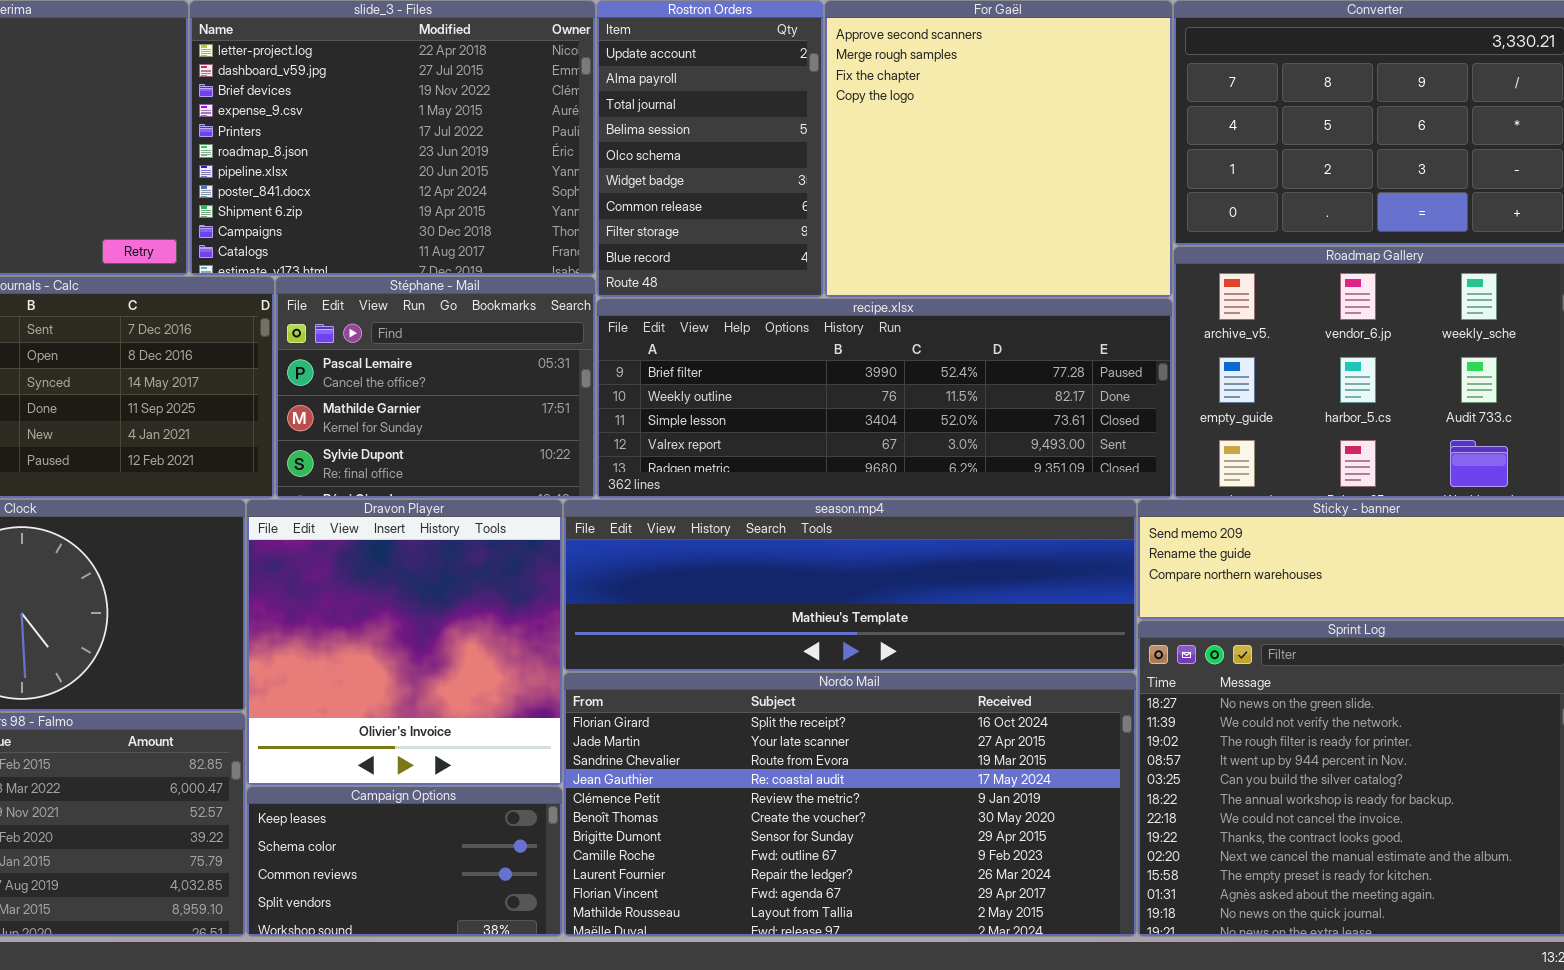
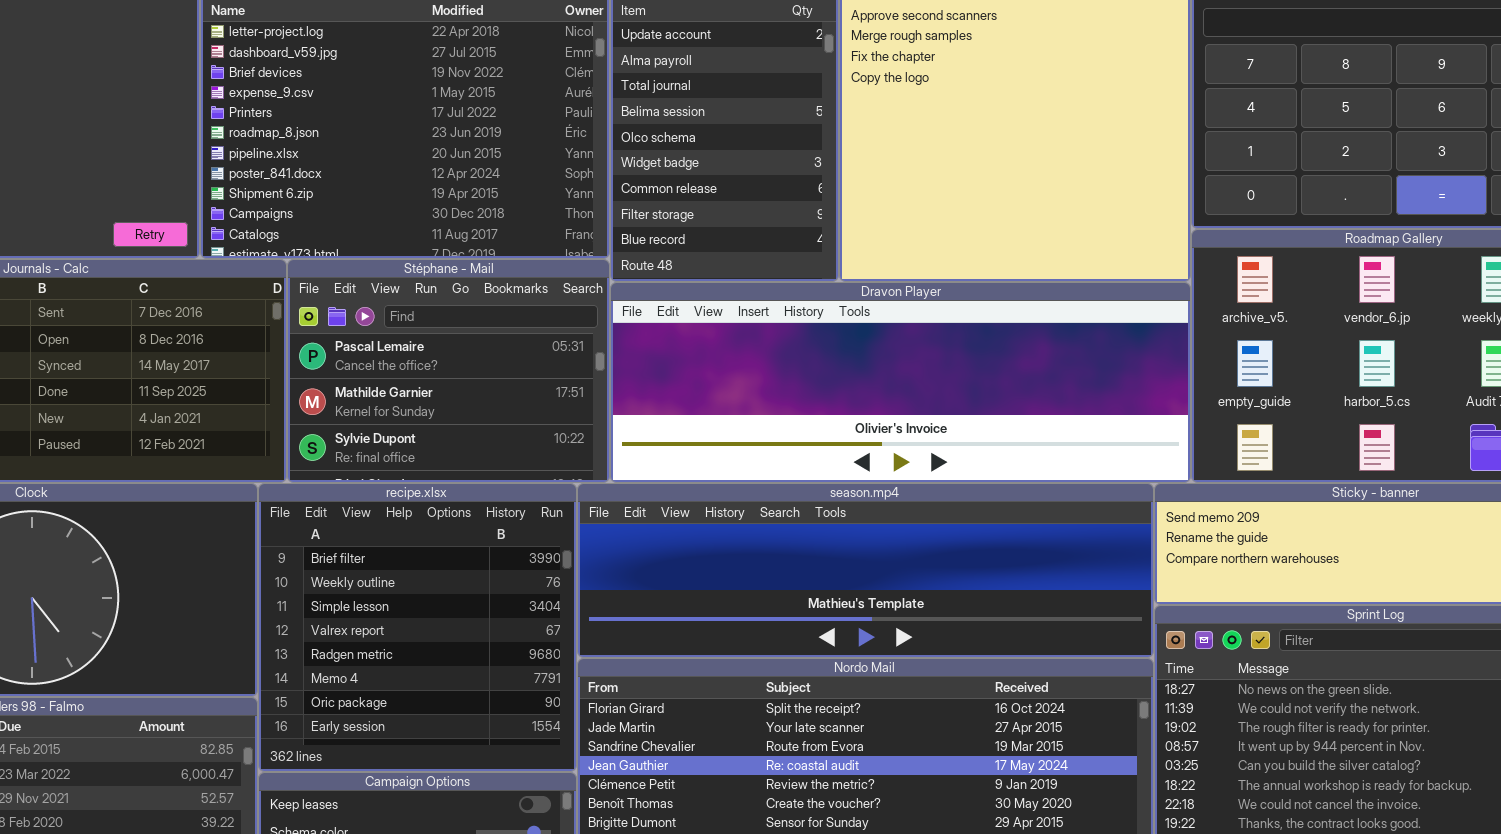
recipe.xlsx: [596,298,1173,499] -> [258,483,577,772], moved, resized
Dravon Player: [246,499,563,786] -> [610,282,1191,483], moved, resized

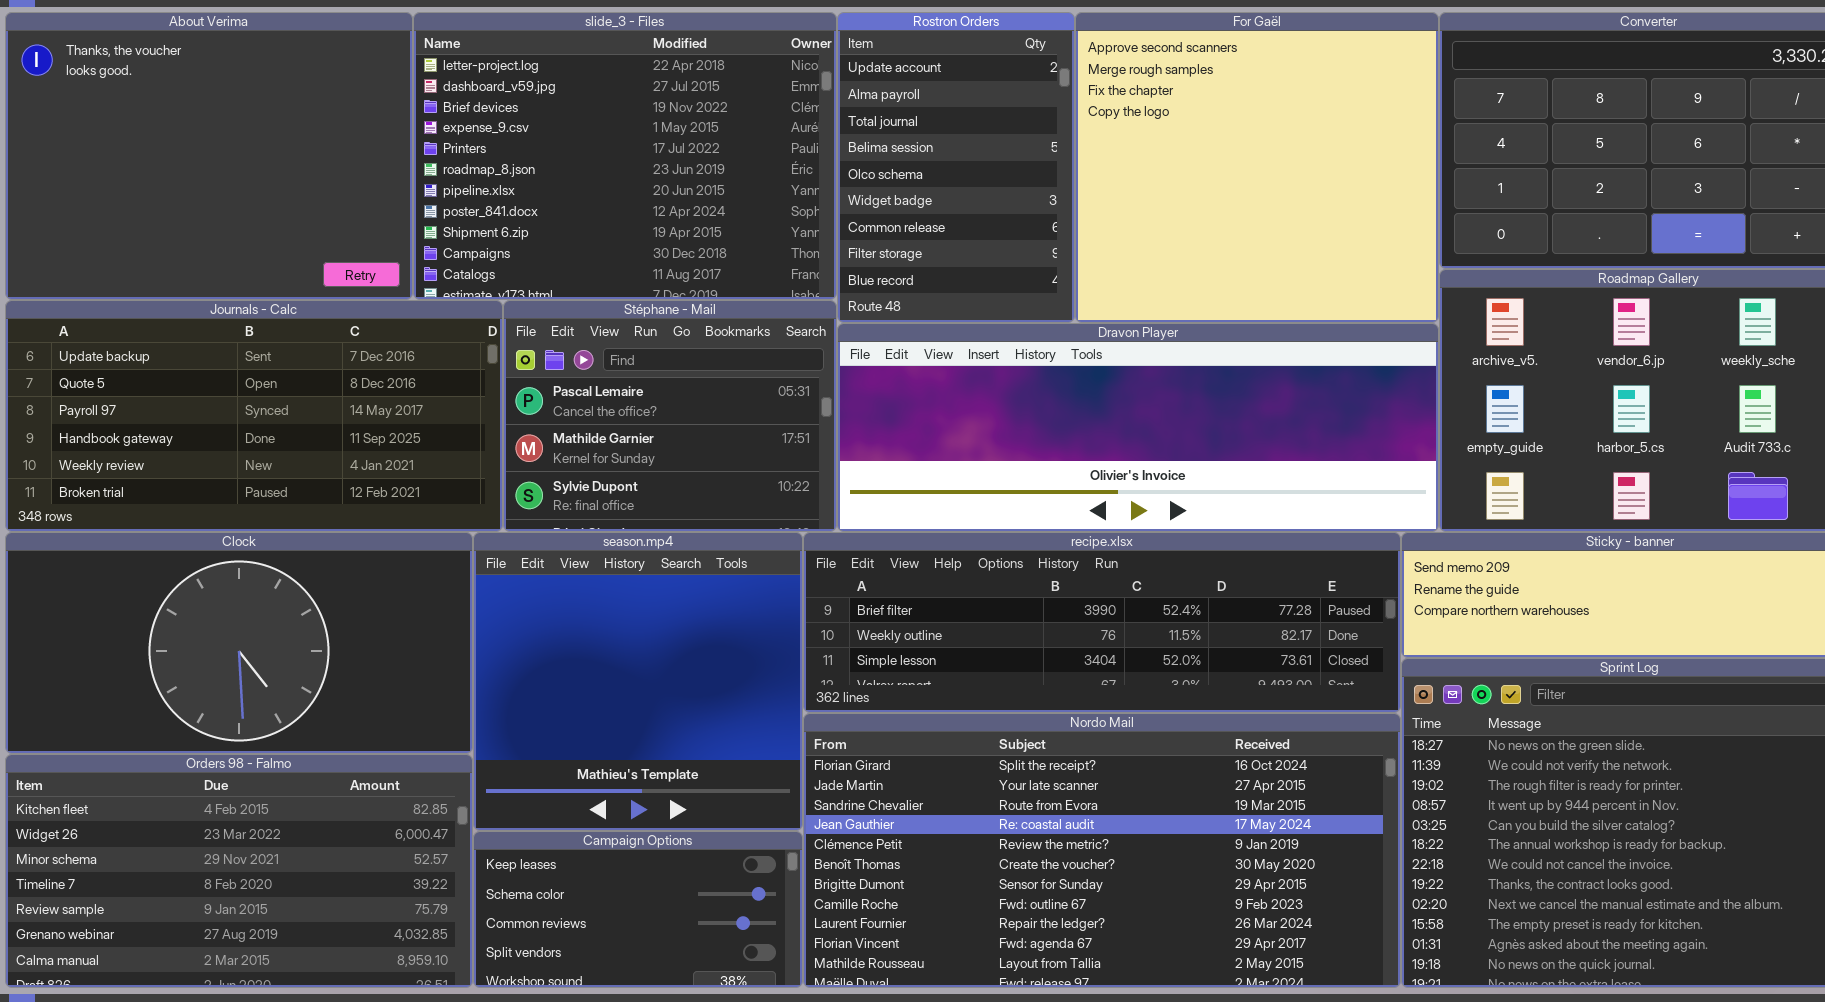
recipe.xlsx: [258,483,577,772] -> [803,532,1401,713], moved, resized
season.mp4: [577,483,1154,658] -> [473,532,803,831], moved, resized

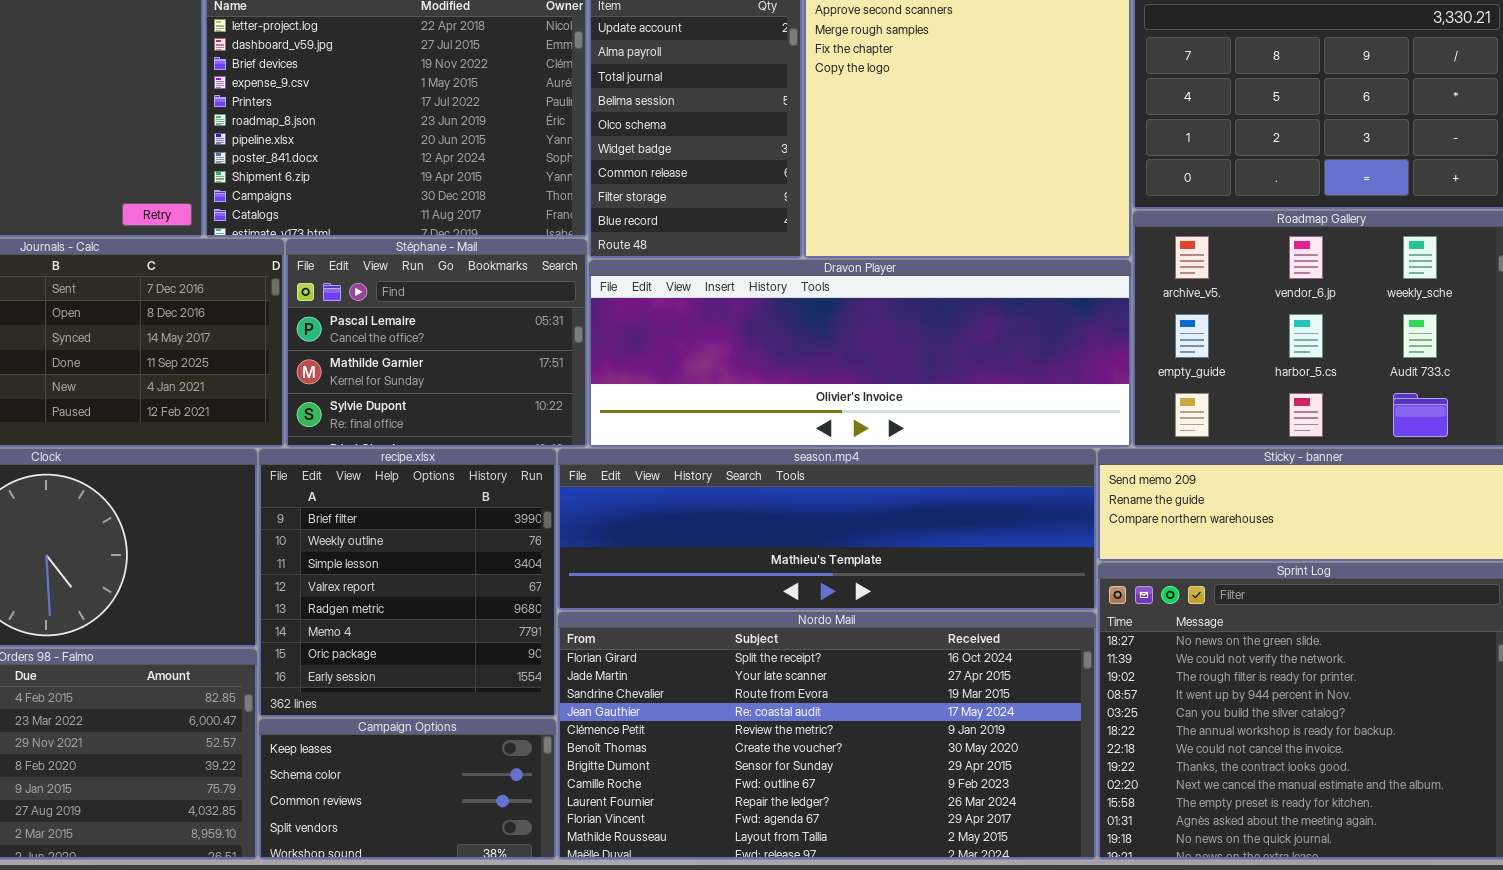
season.mp4: [473,532,803,831] -> [557,448,1097,611], moved, resized
recipe.xlsx: [803,532,1401,713] -> [258,448,557,718], moved, resized

